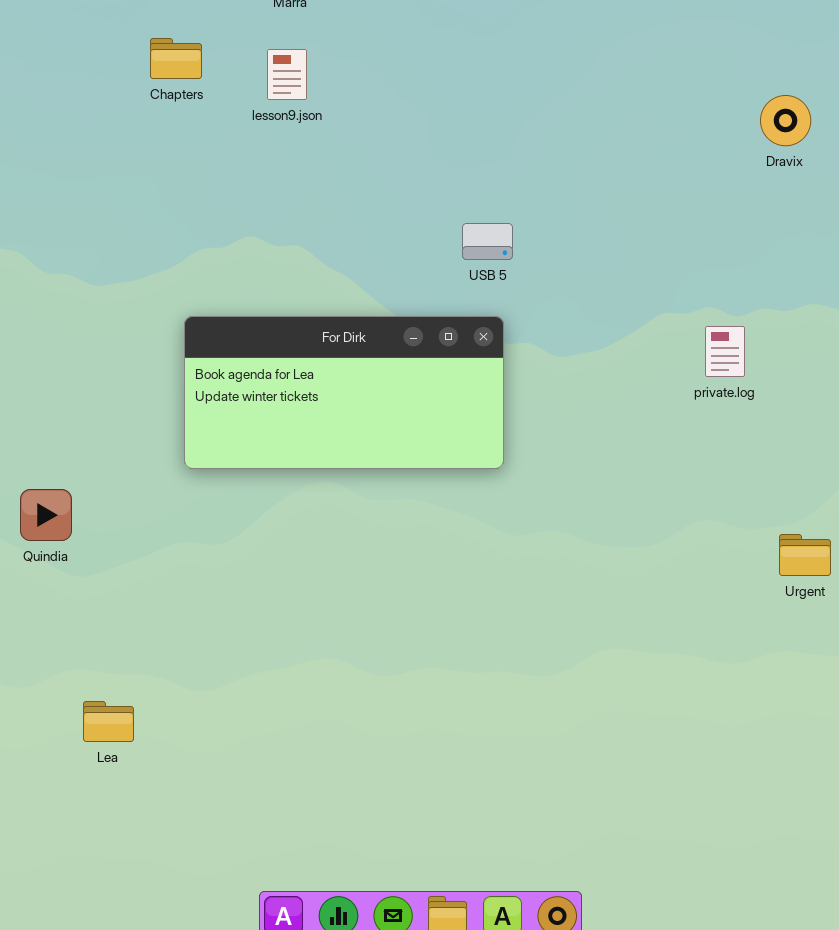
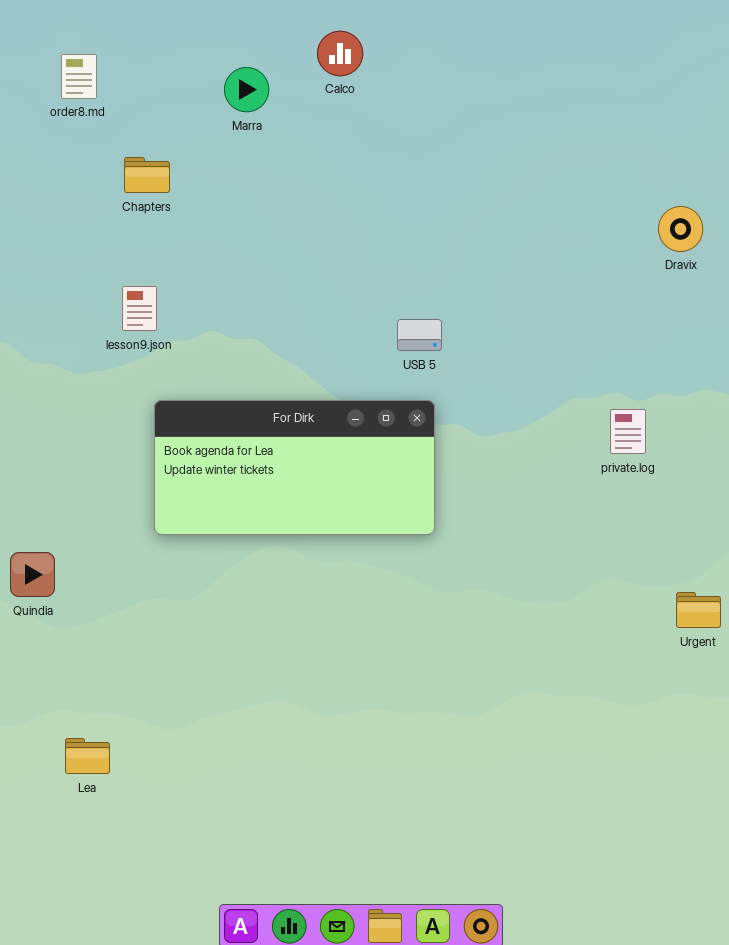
lesson9.json: [267,49,307,100] -> [122,286,157,331], moved

